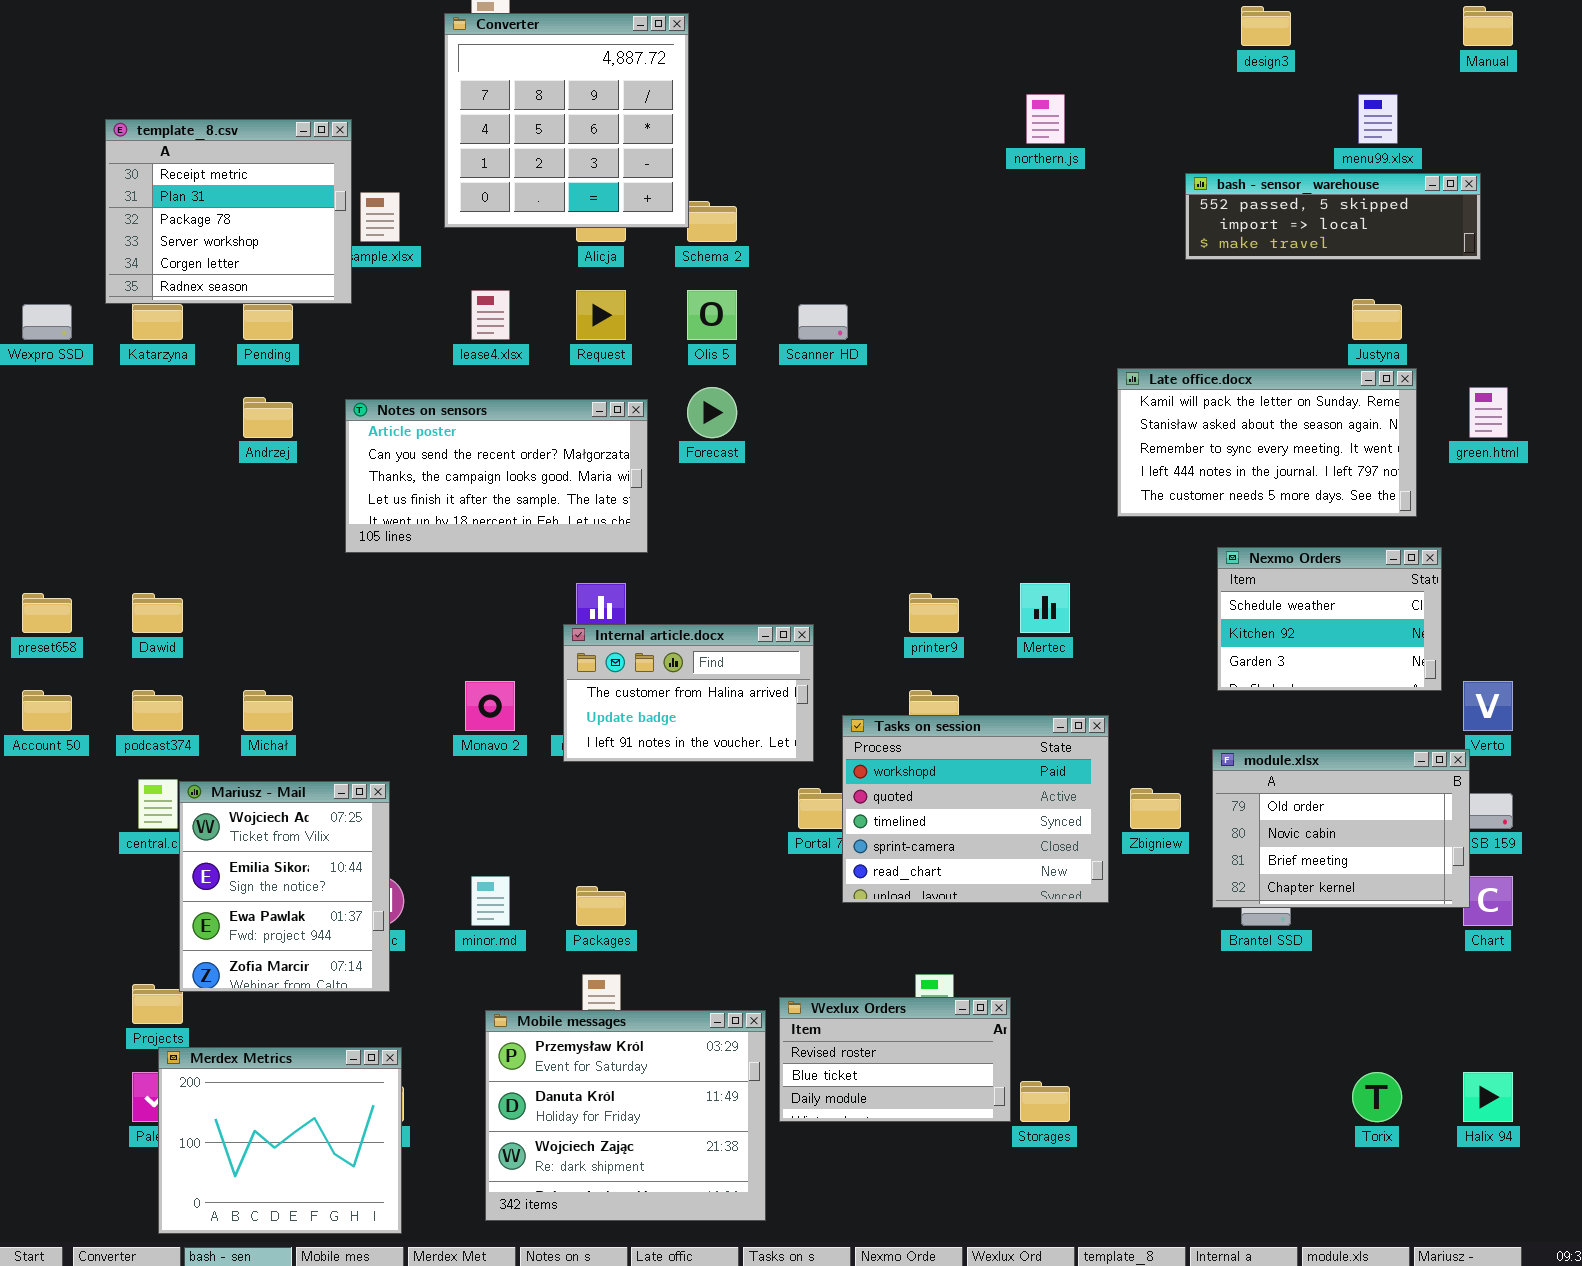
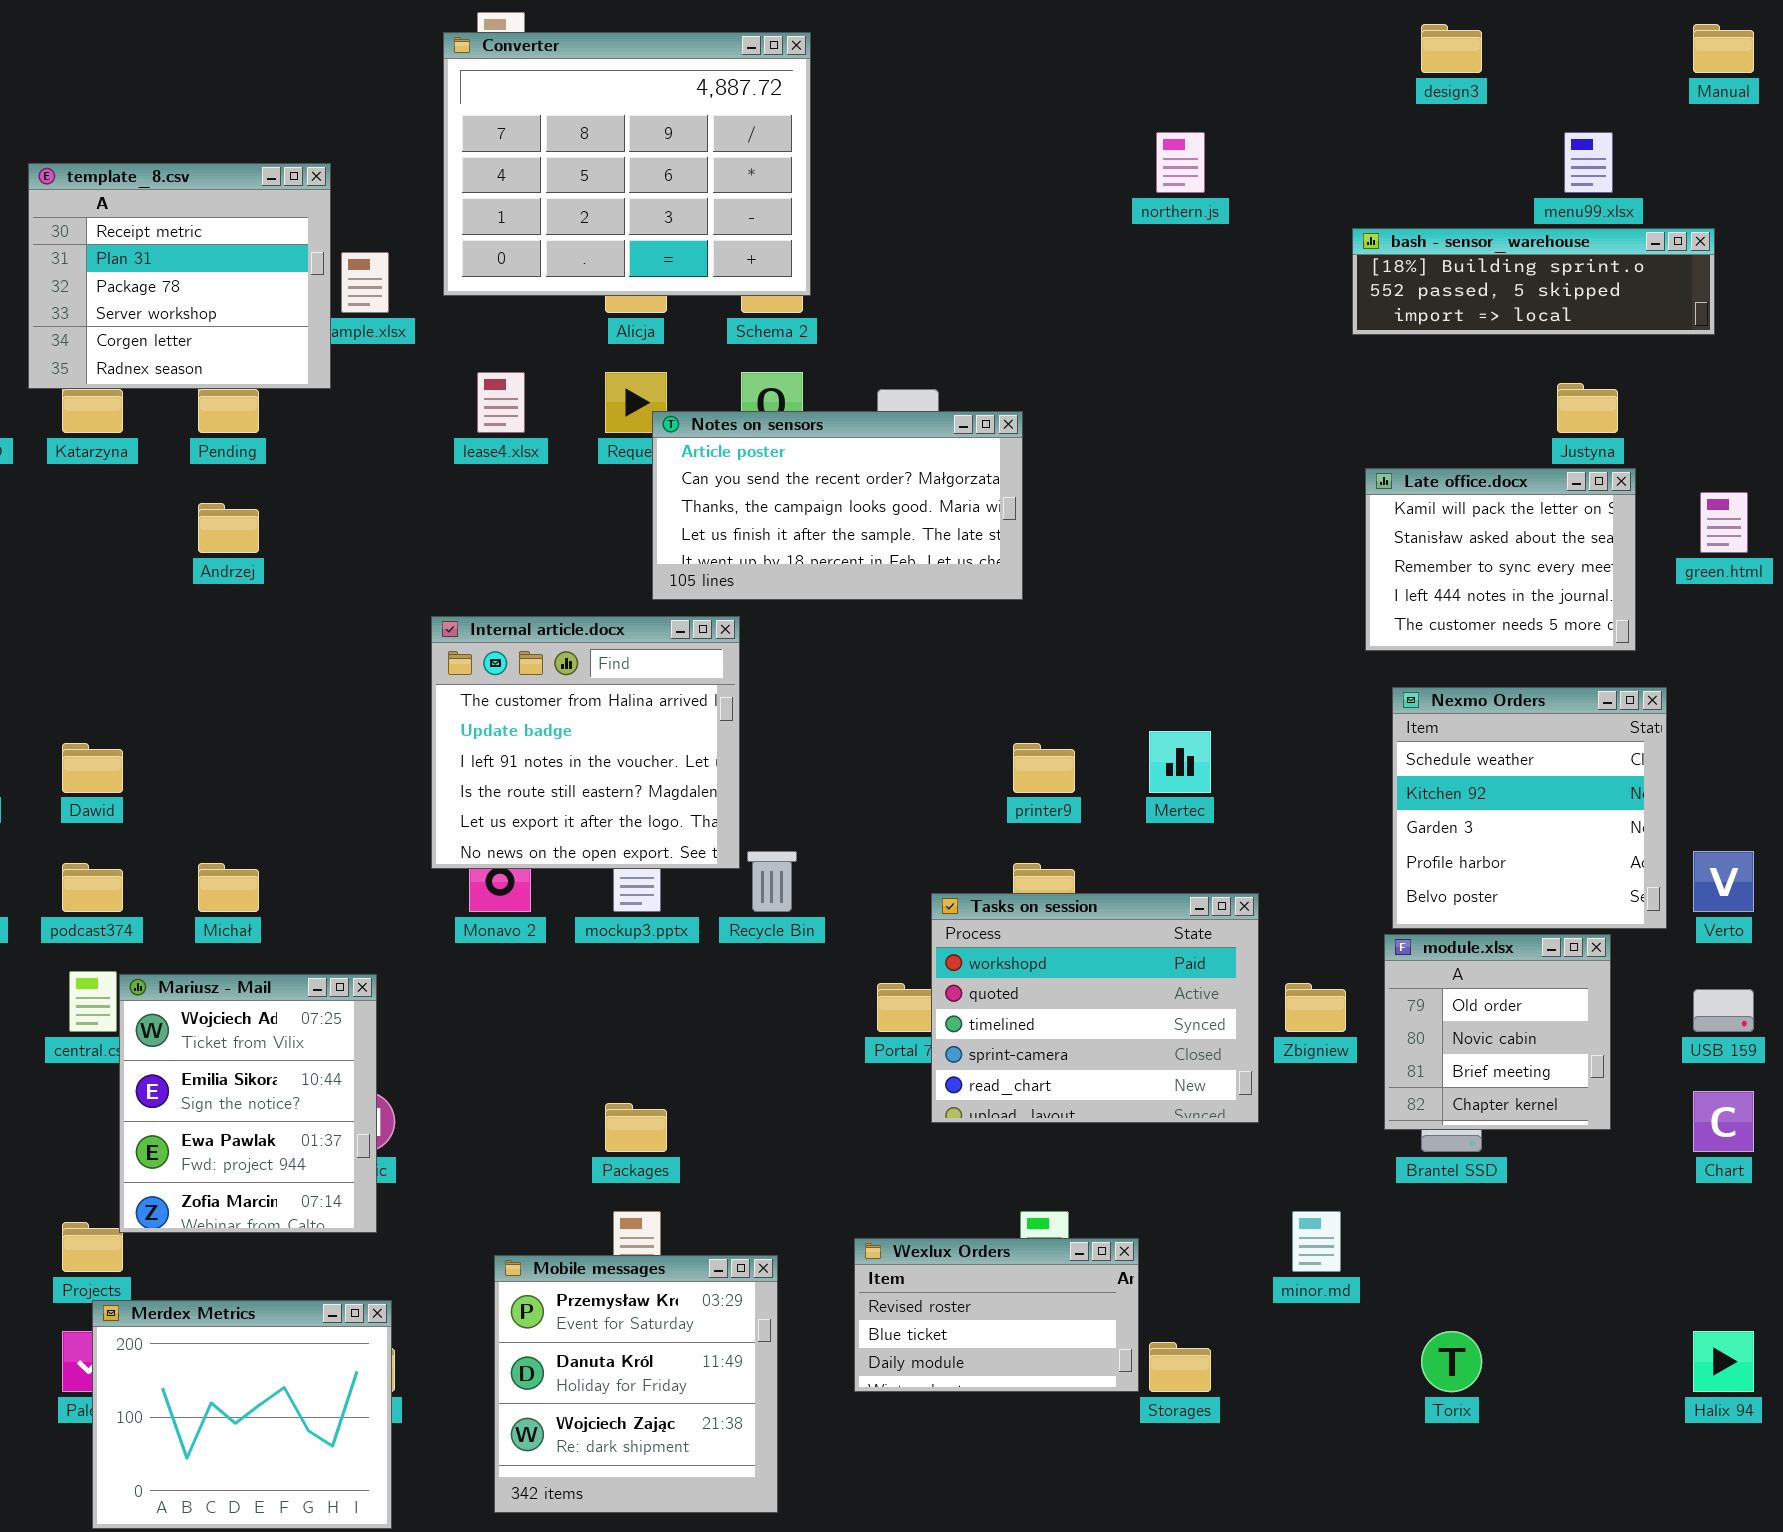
Converter: [444,13,689,228] -> [443,32,811,296], resized
bash - sensor_warehouse: [1185,173,1481,260] -> [1352,228,1715,335], scrolled up 1 row
Late office.docx: [1117,368,1417,517] -> [1365,468,1636,651], resized
Notes on sensors: [345,399,648,553] -> [652,411,1023,600], moved
Nexmo Orders: [1217,547,1442,691] -> [1392,687,1667,929], resized
Internal article.docx: [563,624,814,762] -> [431,616,740,869], moved, resized
module.xlsx: [1212,749,1470,908] -> [1384,934,1611,1130], resized
minor.md: [471,876,510,926] -> [1292,1211,1341,1272], moved
Mobile messages: [485,1010,766,1221] -> [494,1255,778,1513], resized
Torix: [1352,1072,1402,1122] -> [1421,1331,1482,1392], moved

